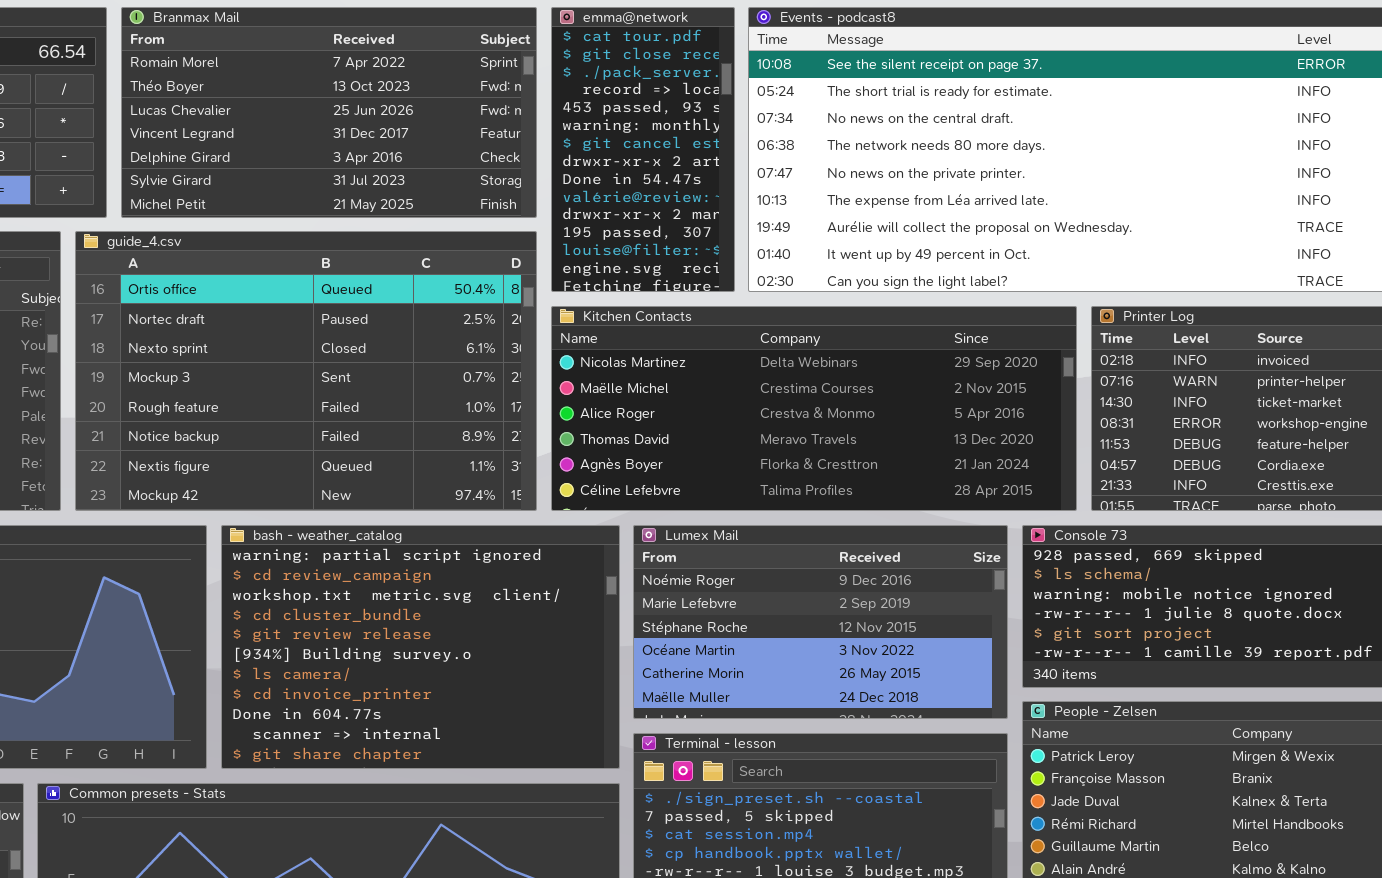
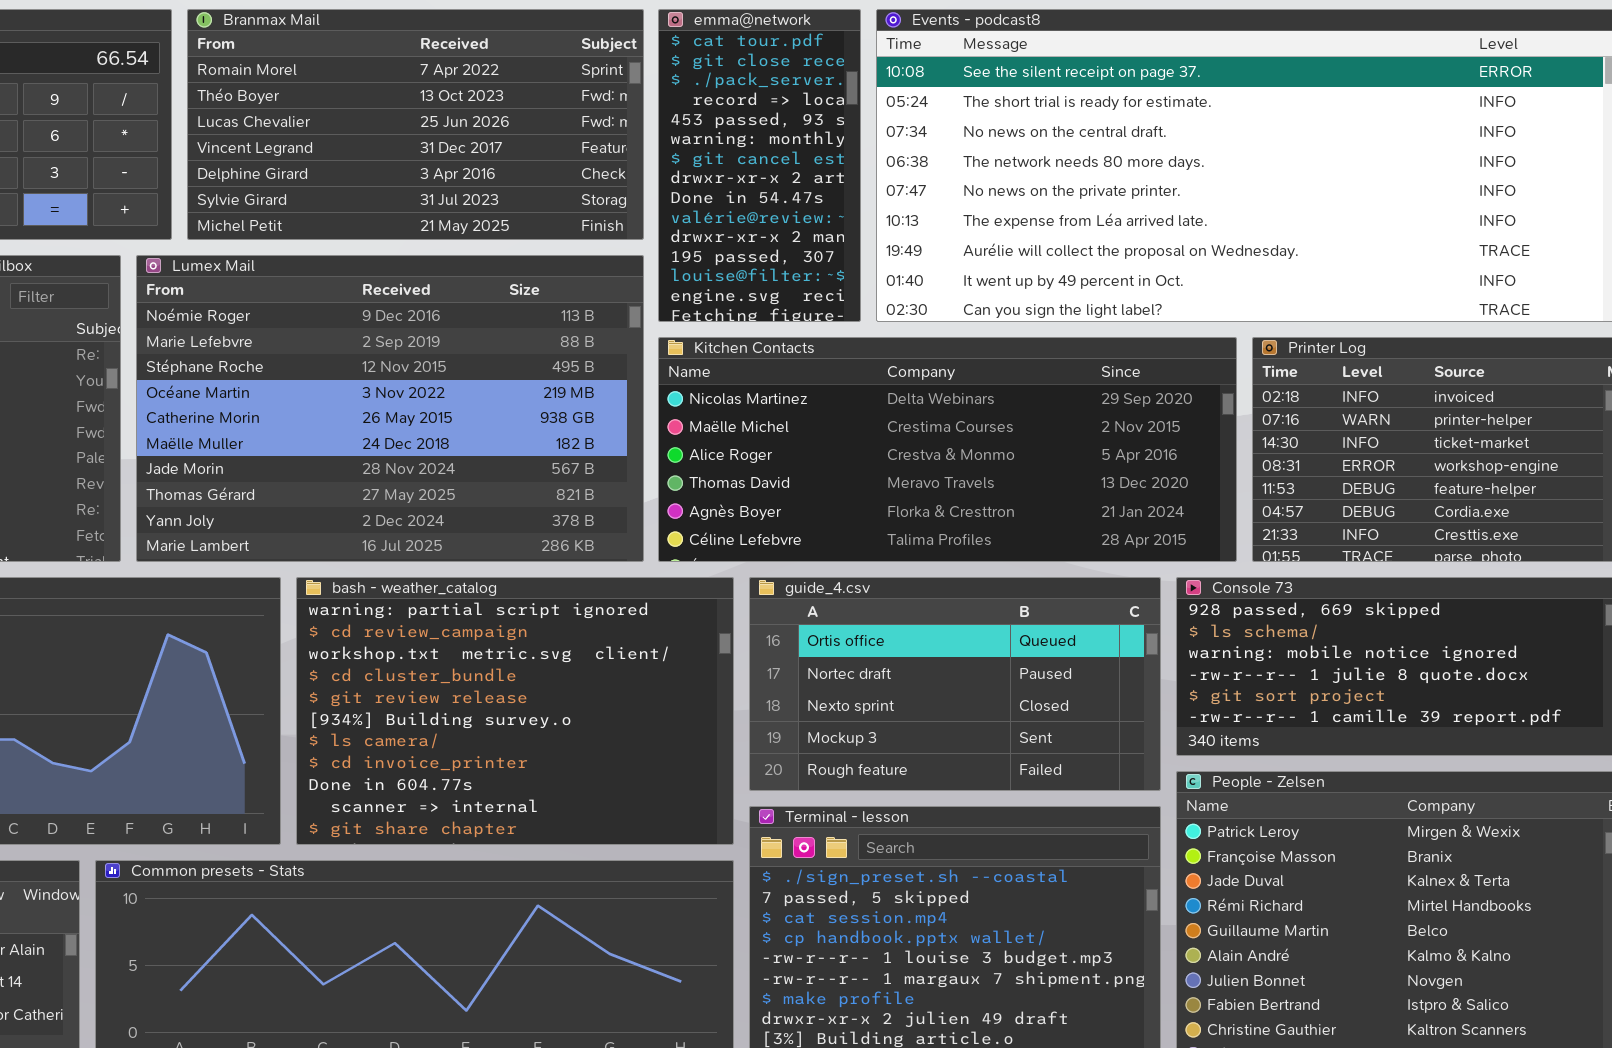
guide_4.csv: [75,231,537,511] -> [749,577,1161,791], moved, resized
Lumex Mail: [633,525,1008,719] -> [136,255,644,562], moved, resized

